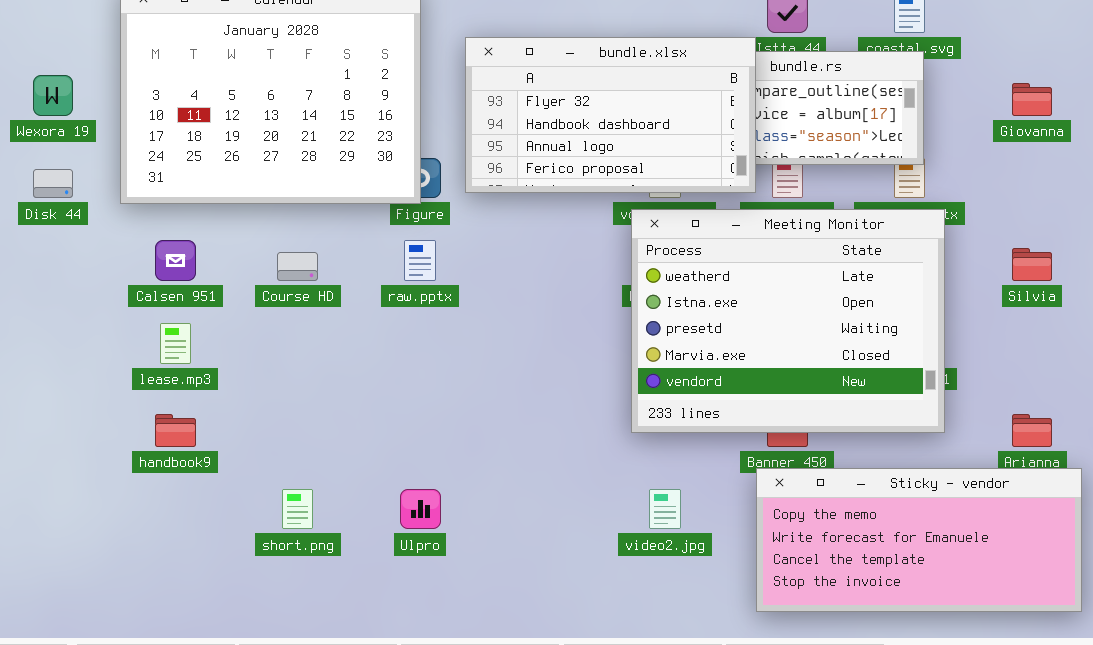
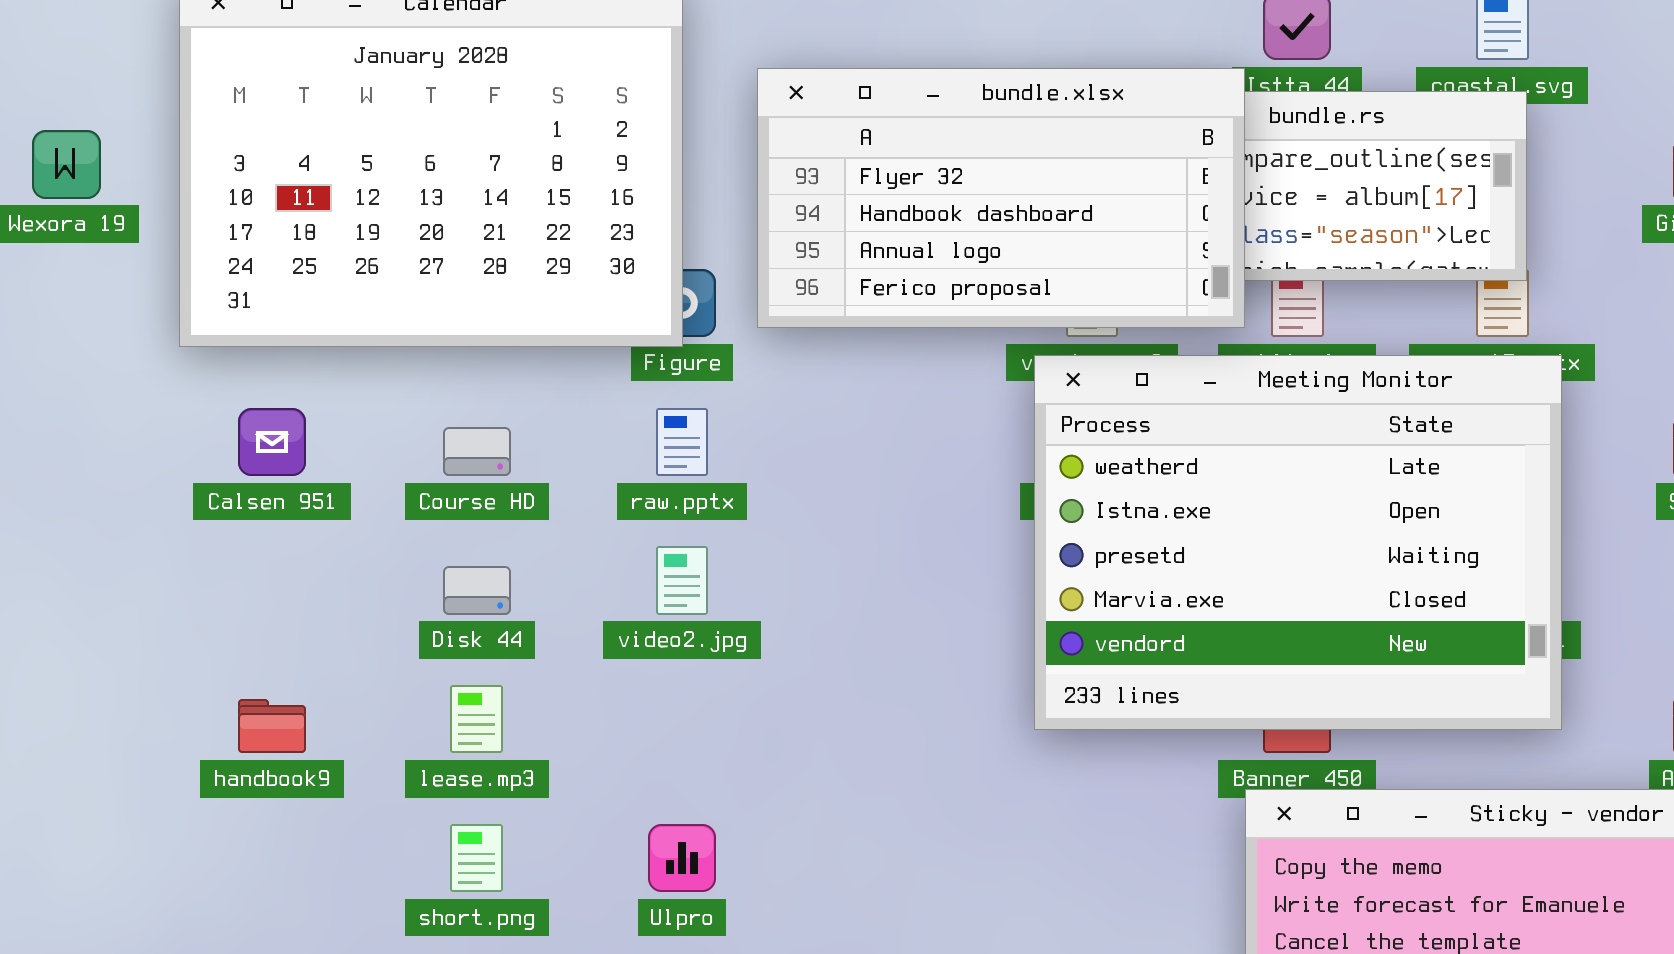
Disk 44: [33,169,73,198] -> [443,566,511,615], moved
lease.mp3: [160,323,191,364] -> [450,685,503,753], moved
video2.jpg: [649,489,681,529] -> [656,546,708,615], moved

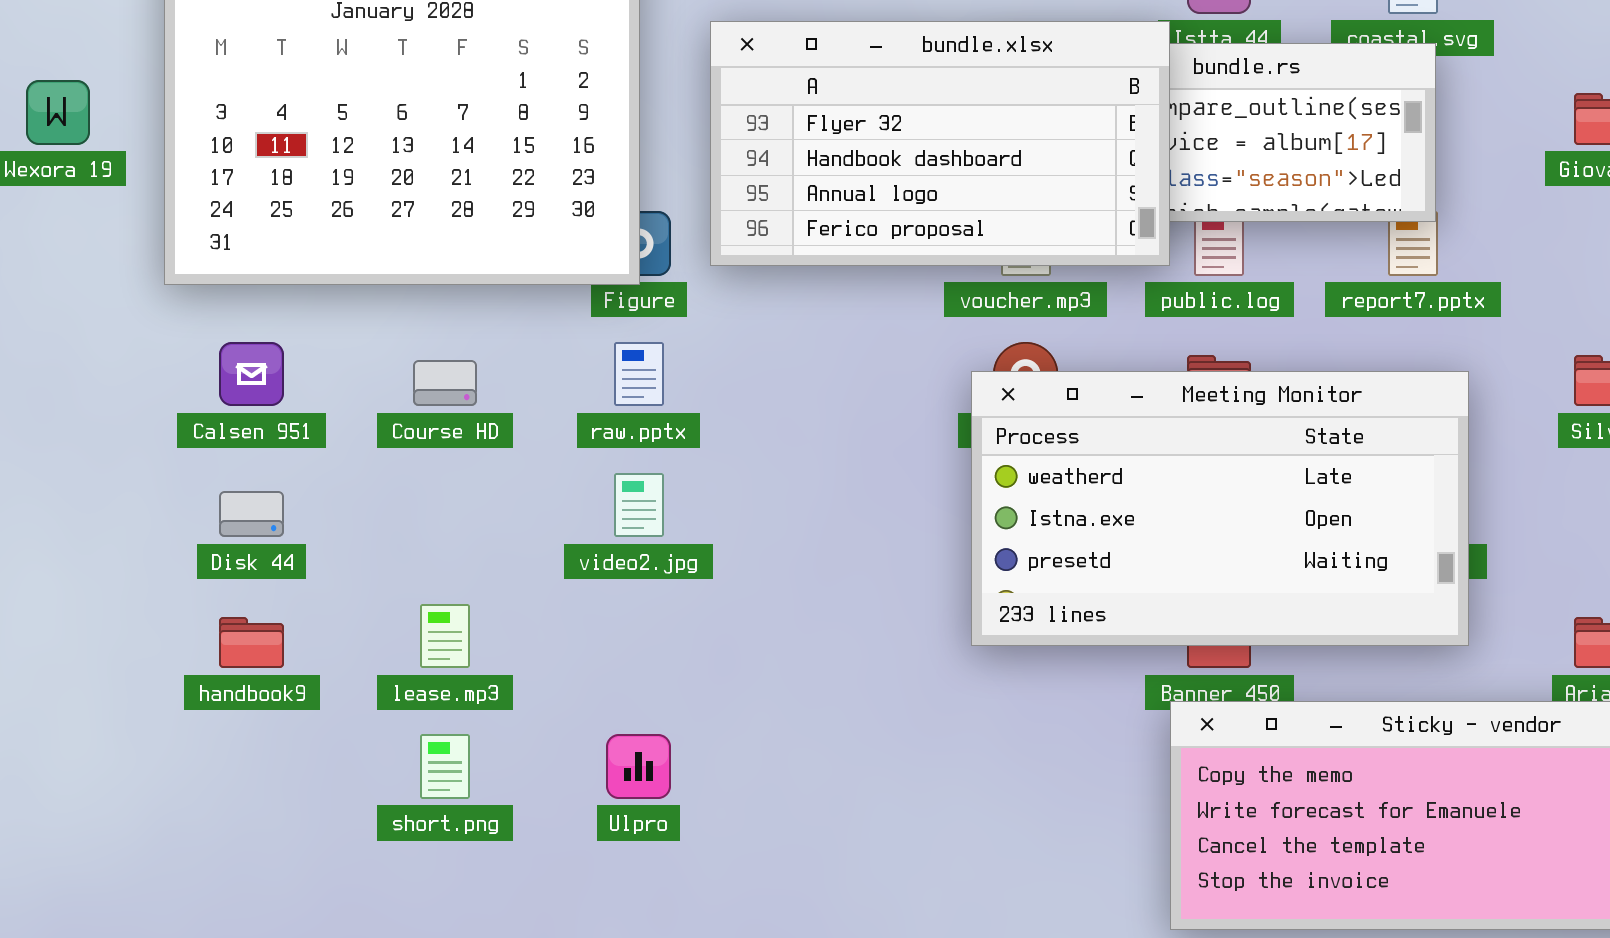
Meeting Monitor: [1034,355,1562,730] -> [971,371,1469,646], resized
Disk 44: [443,566,511,615] -> [219,491,284,537], moved

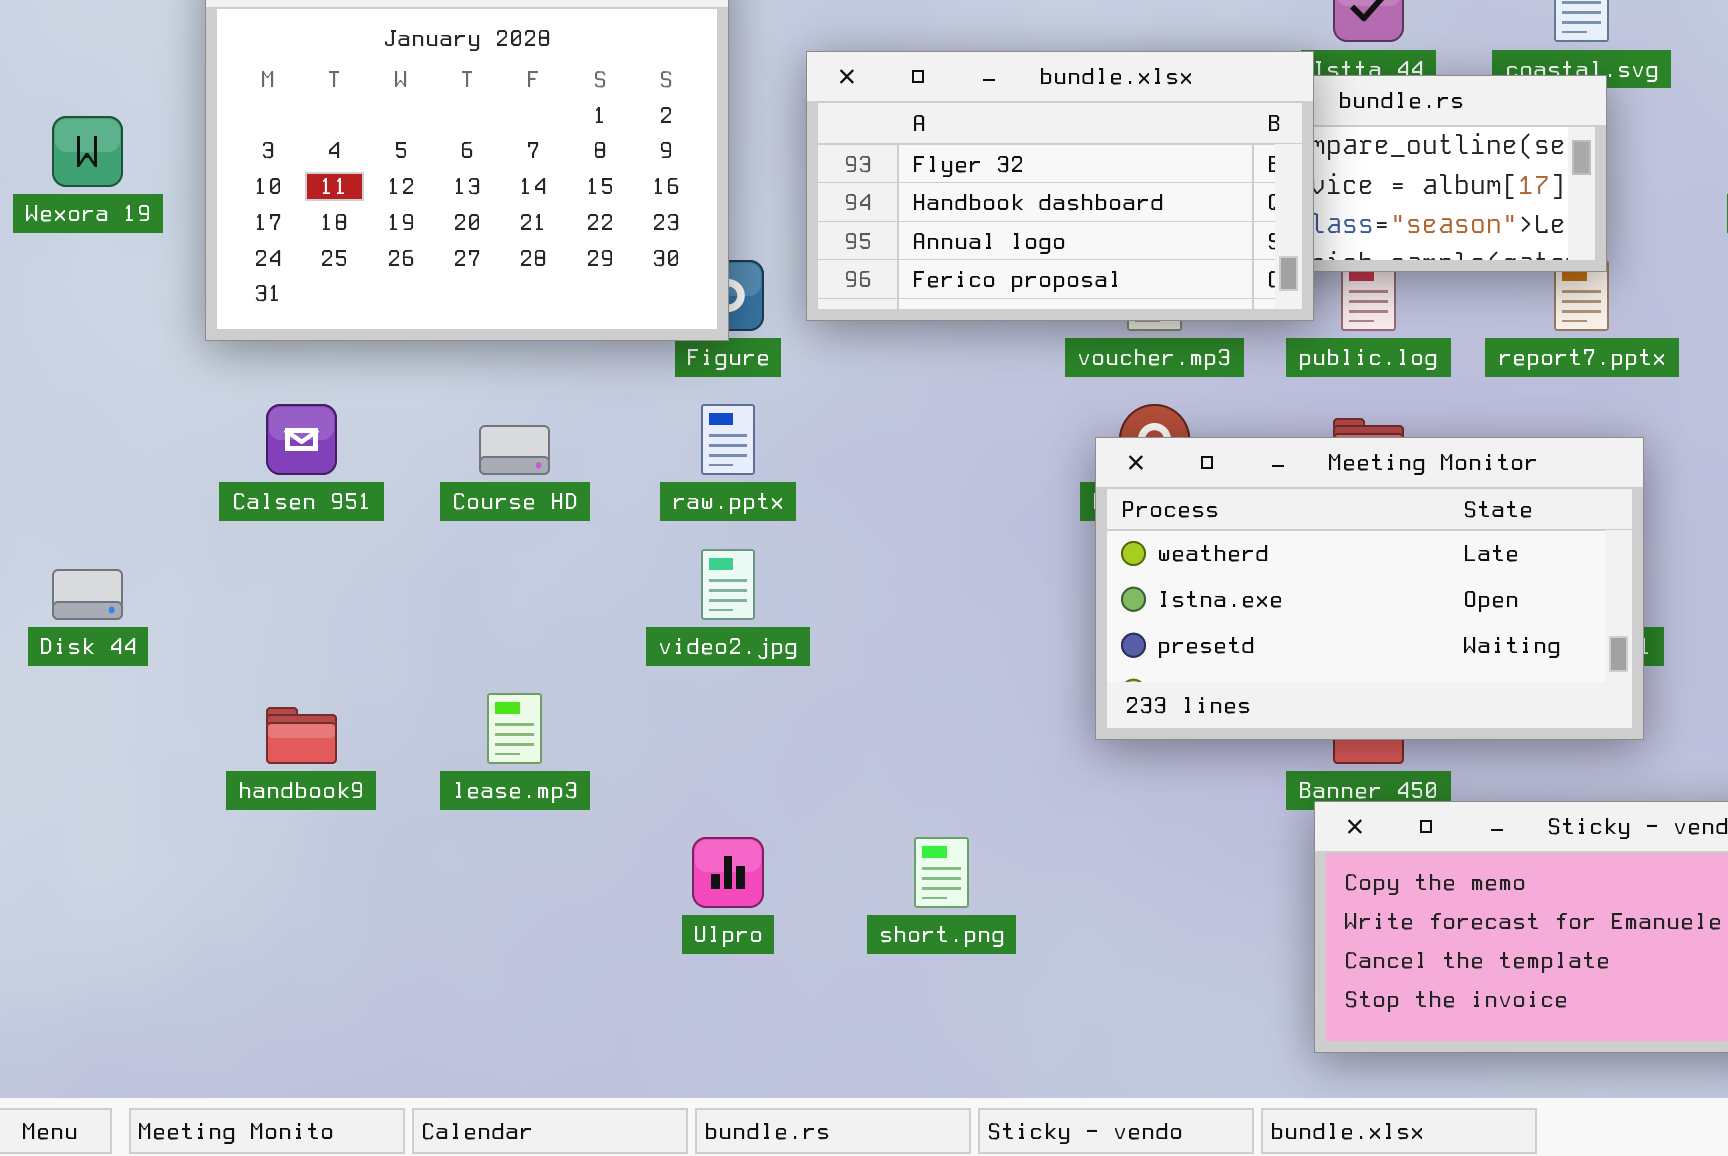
Disk 44: [219,491,284,537] -> [52,569,123,620], moved
short.png: [420,734,470,799] -> [914,837,969,908], moved

